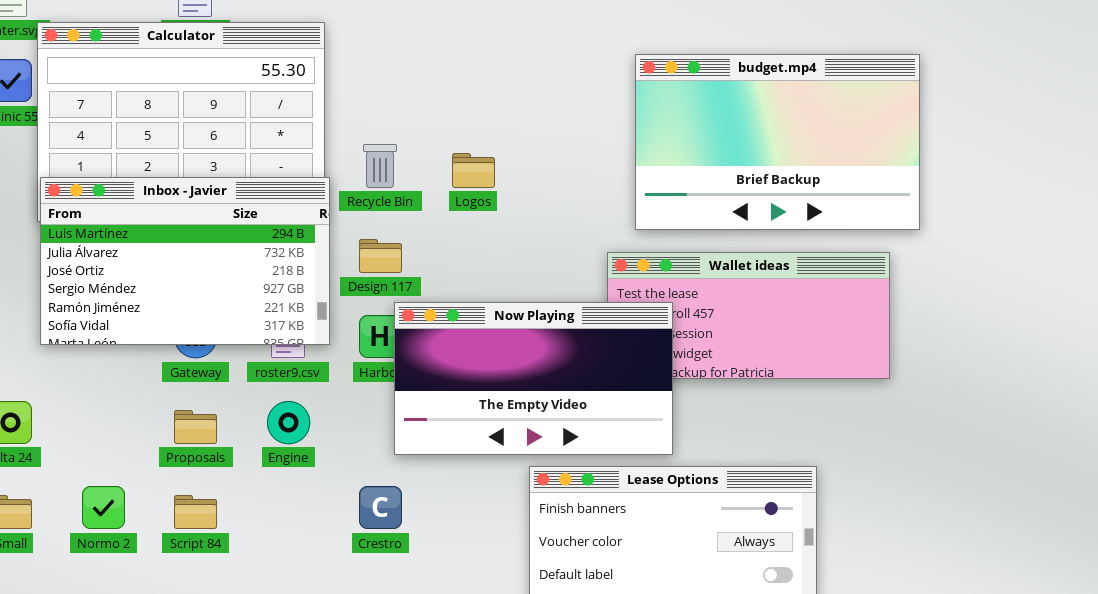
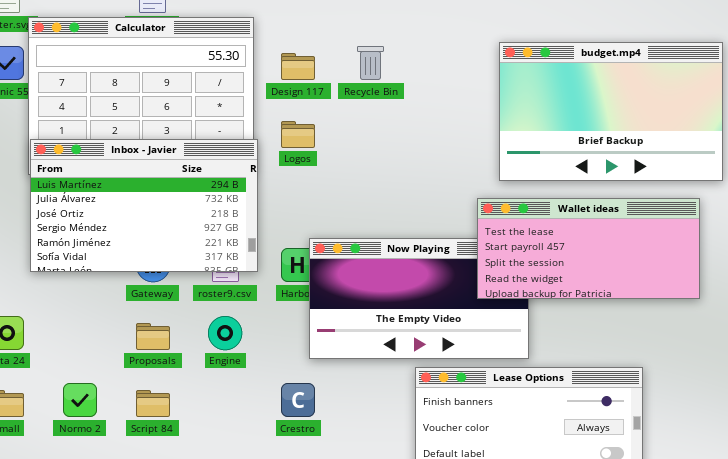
Recycle Bin: [363,144,397,188] -> [357,46,384,80], moved
Logos: [452,153,495,188] -> [281,121,315,148], moved
Design 117: [359,239,402,273] -> [281,53,315,80], moved
Wallet ideas: [607,252,890,379] -> [477,198,700,299], raised

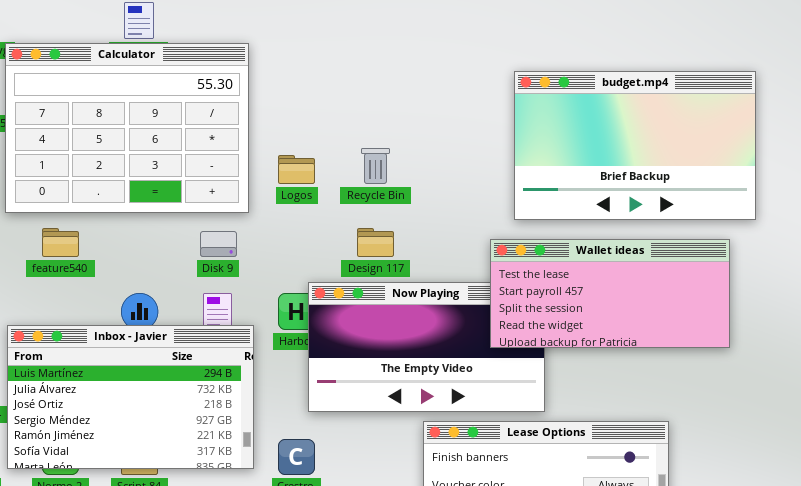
Recycle Bin: [357,46,384,80] -> [361,148,390,184], moved
Design 117: [281,53,315,80] -> [357,228,394,257], moved
Inbox - Javier: [30,139,258,272] -> [7,325,254,469], moved

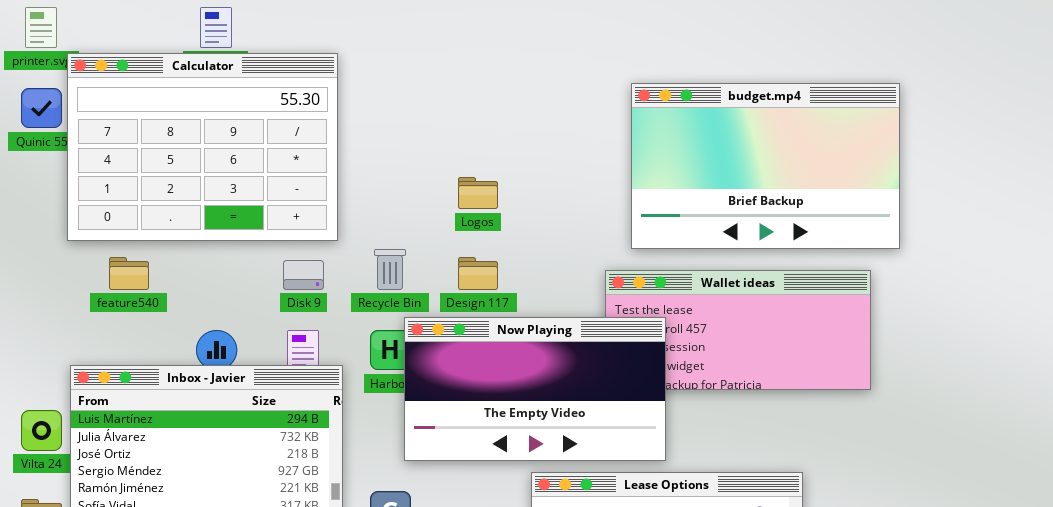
Recycle Bin: [361,148,390,184] -> [374,249,406,290], moved
Logos: [278,155,315,184] -> [458,177,498,209], moved
Now Playing: [308,282,545,412] -> [404,317,666,461], raised

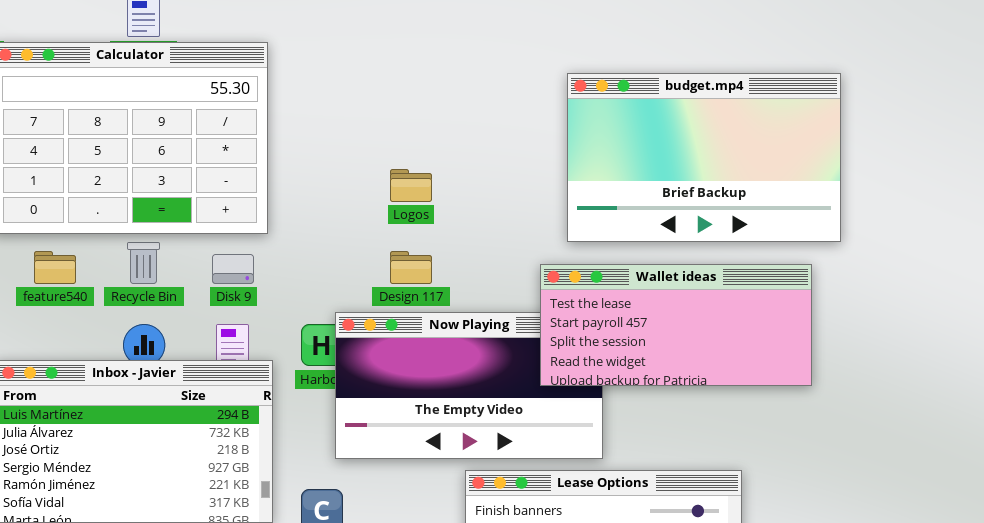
Recycle Bin: [374,249,406,290] -> [127,242,160,284], moved
Wallet ideas: [605,270,871,390] -> [540,264,812,386], raised

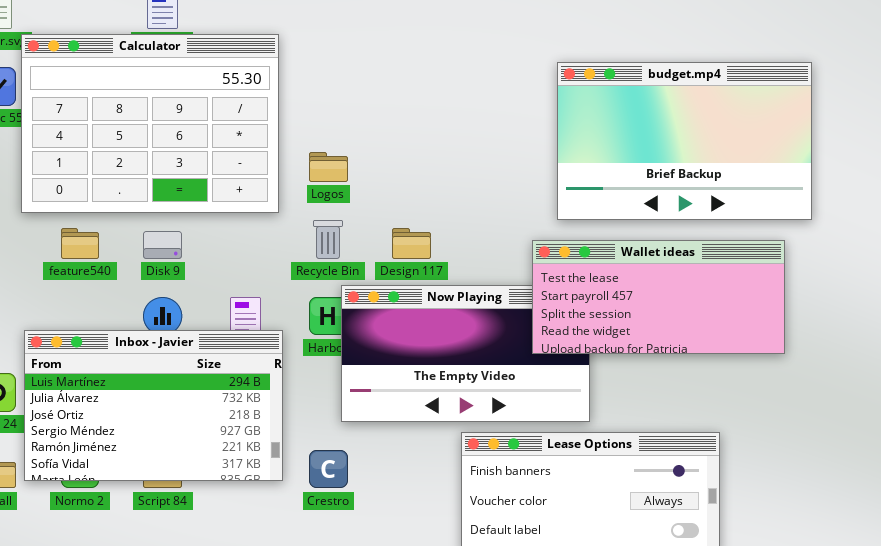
Logos: [390,169,432,202] -> [309,152,348,182], moved
Recycle Bin: [127,242,160,284] -> [313,220,343,259], moved
Disk 9: [212,254,254,284] -> [143,231,182,259], moved

